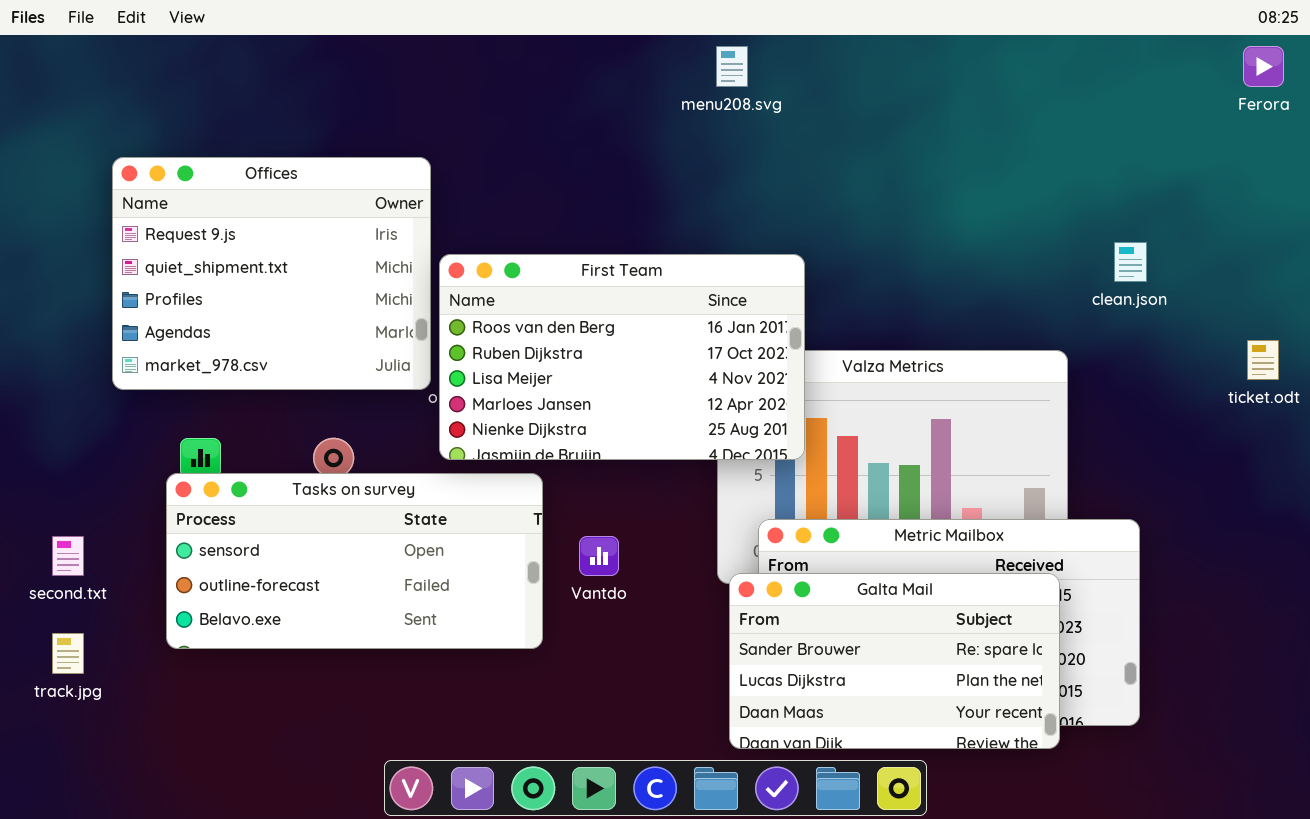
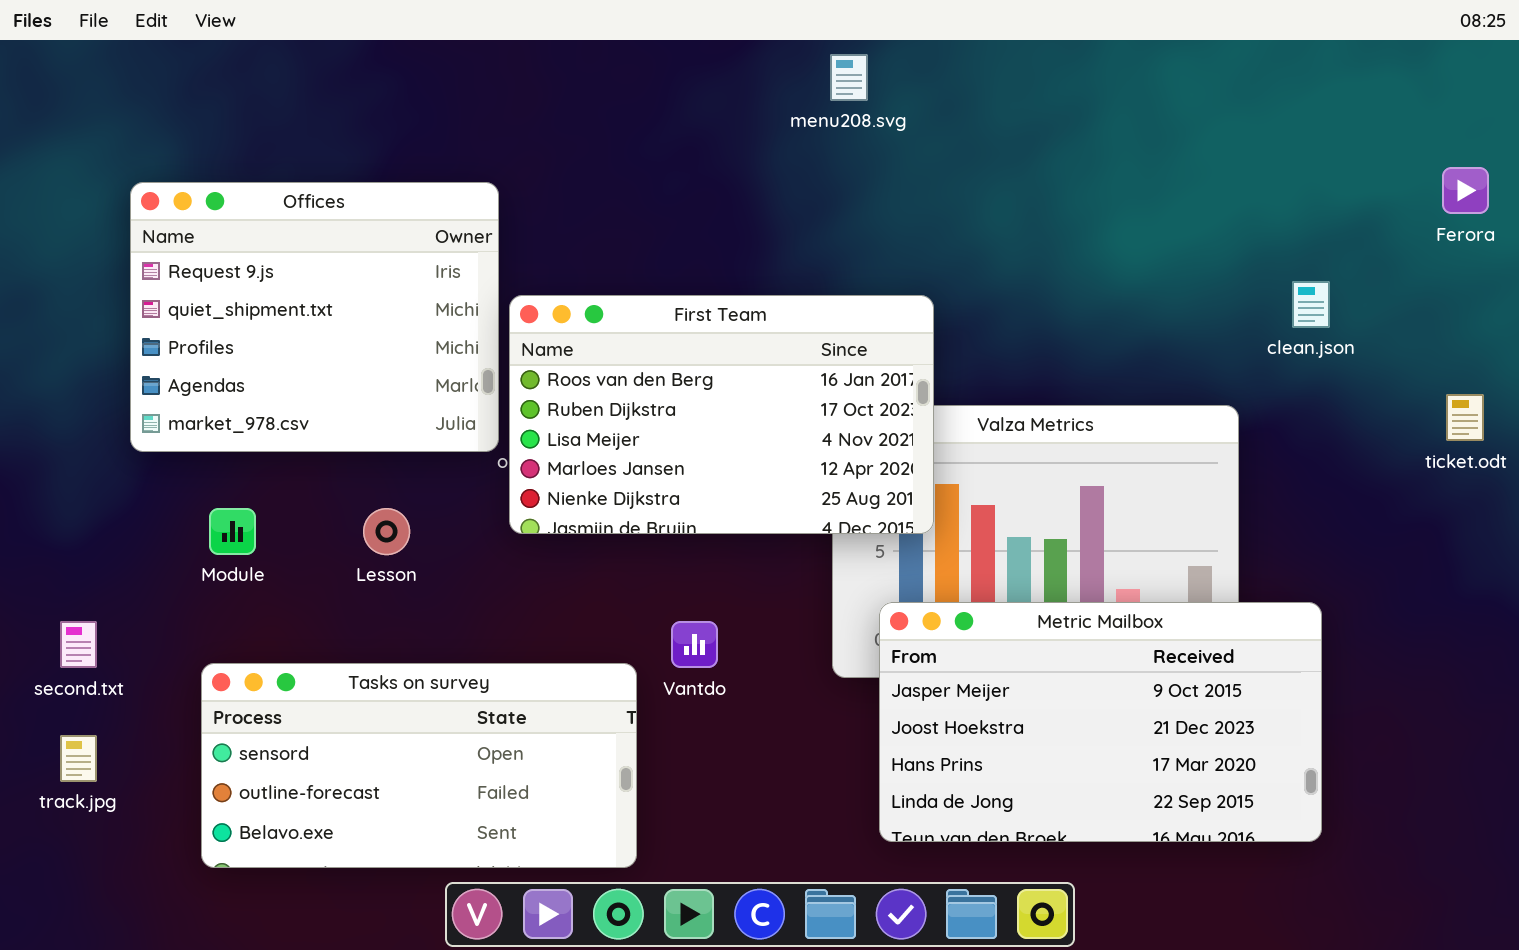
Ferora: [1243,46,1284,87] -> [1442,167,1489,214], moved
Tasks on survey: [166,473,543,649] -> [201,663,637,868], moved
Galta Mail: [729,573,1060,749] -> none, closed

